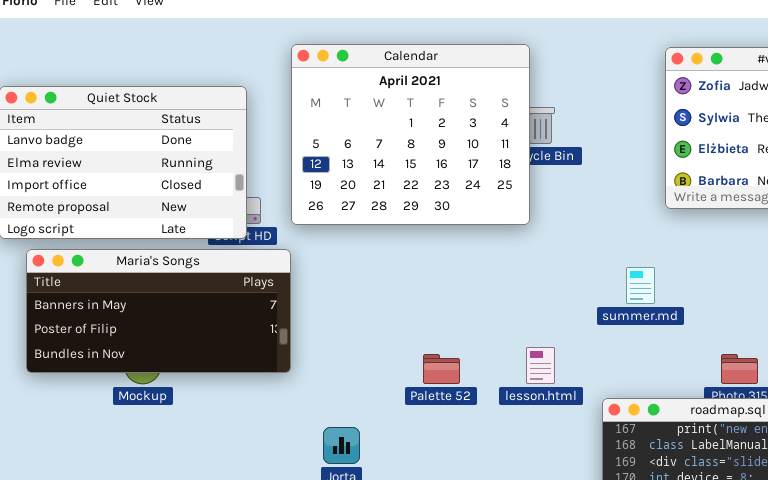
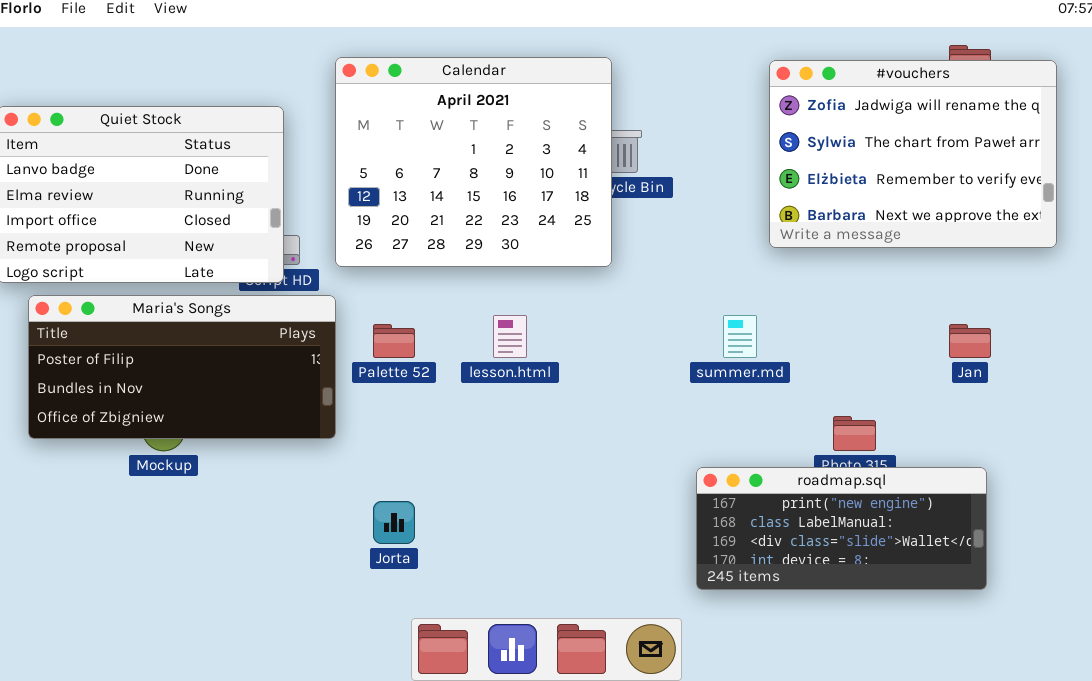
Maria's Songs: [26,249,291,373] -> [28,295,336,439], scrolled down 1 row
lesson.html: [526,347,555,384] -> [493,315,527,358], moved
Palette 52: [423,354,460,384] -> [373,324,415,358], moved

